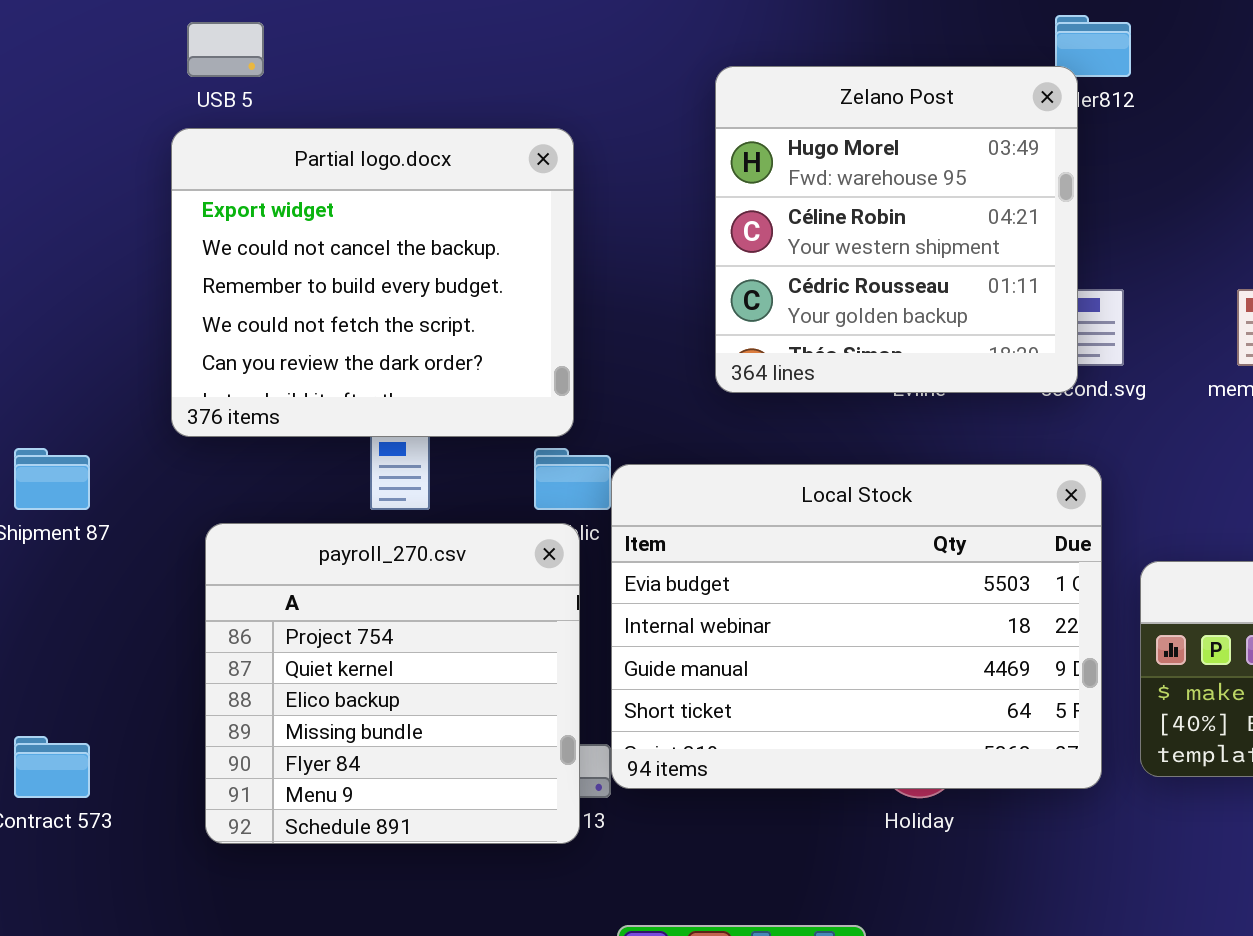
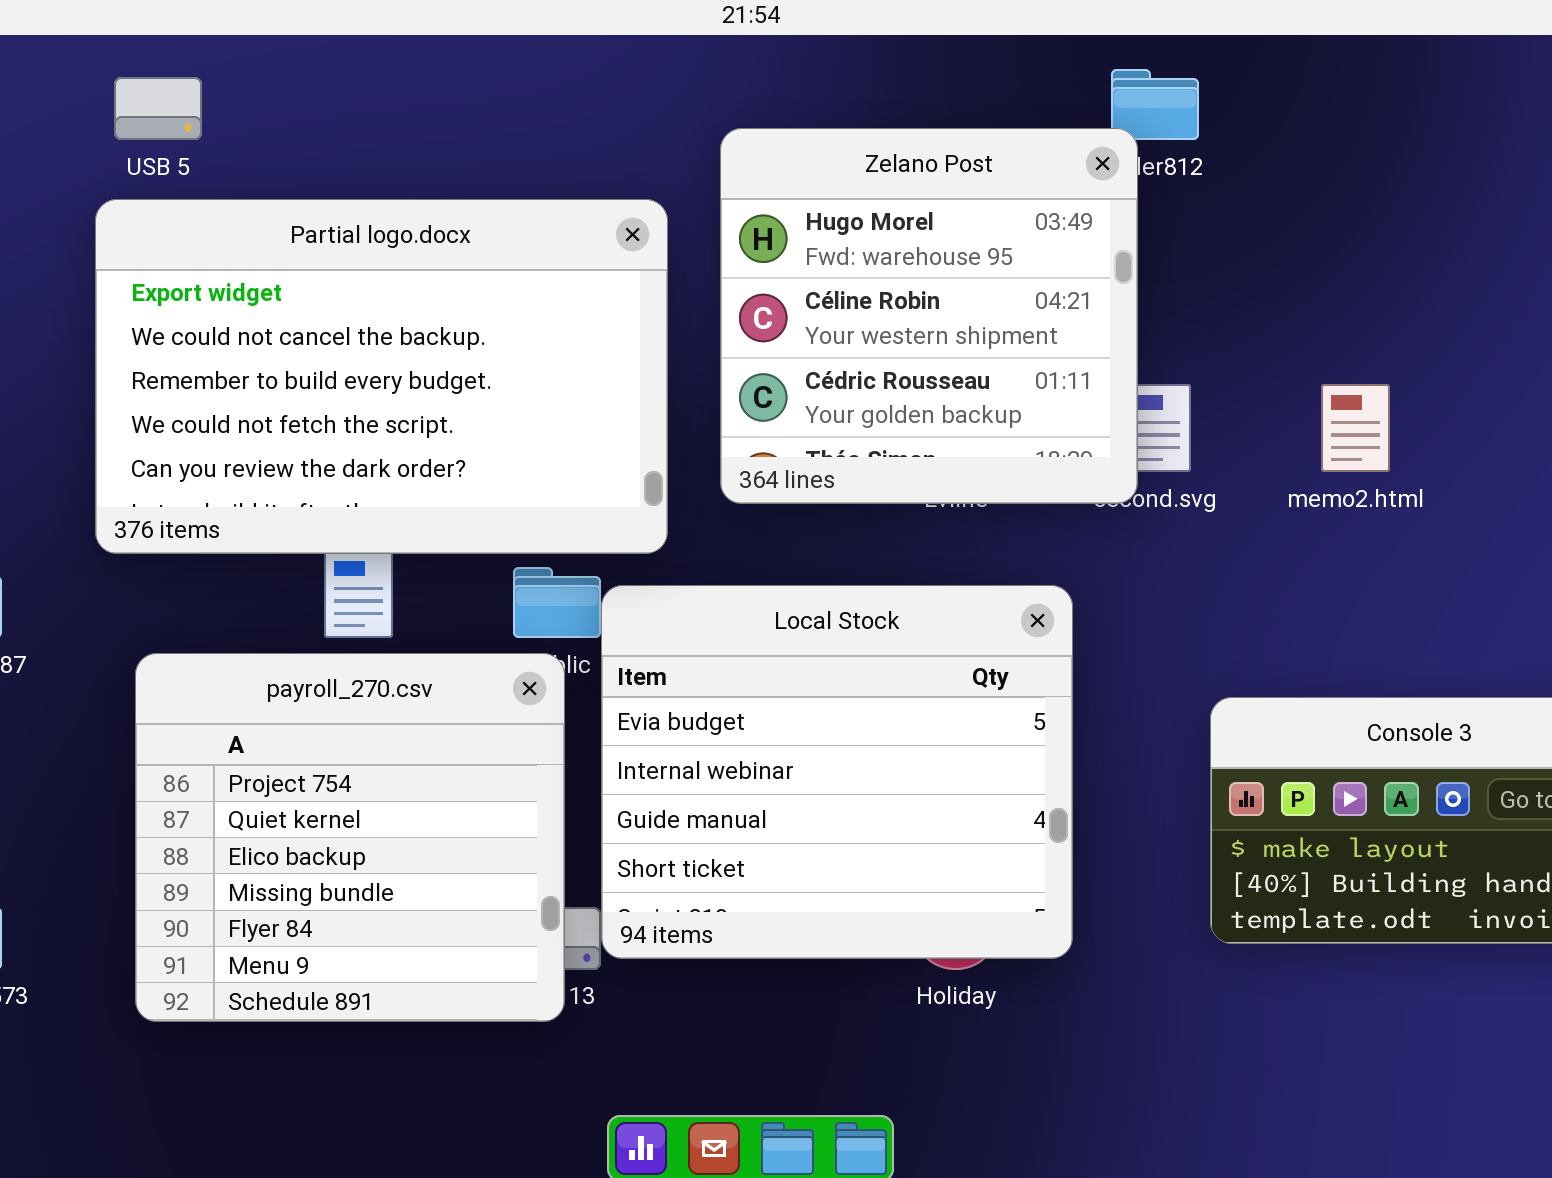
Partial logo.docx: [171,128,574,437] -> [95,199,668,554], resized
Local Stock: [611,464,1102,789] -> [601,585,1073,959], resized

